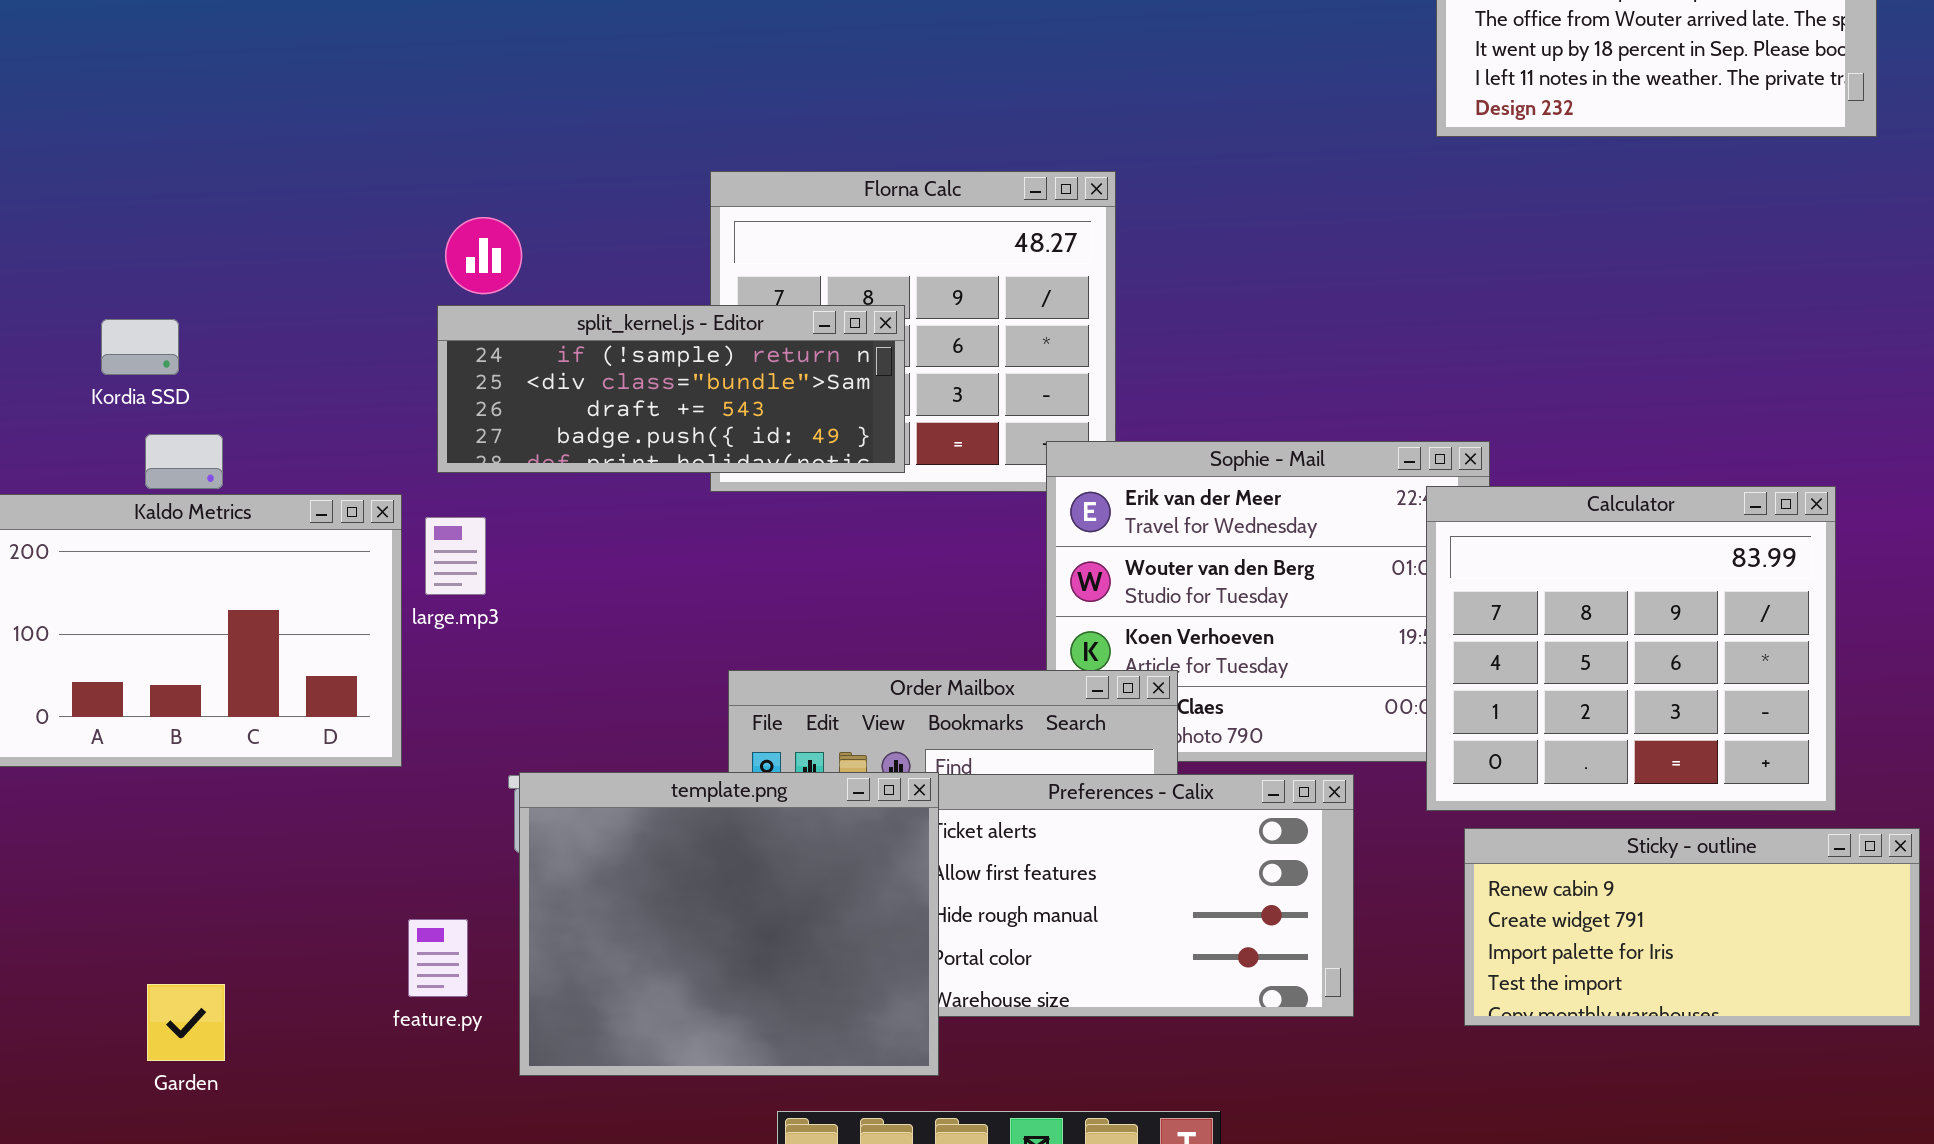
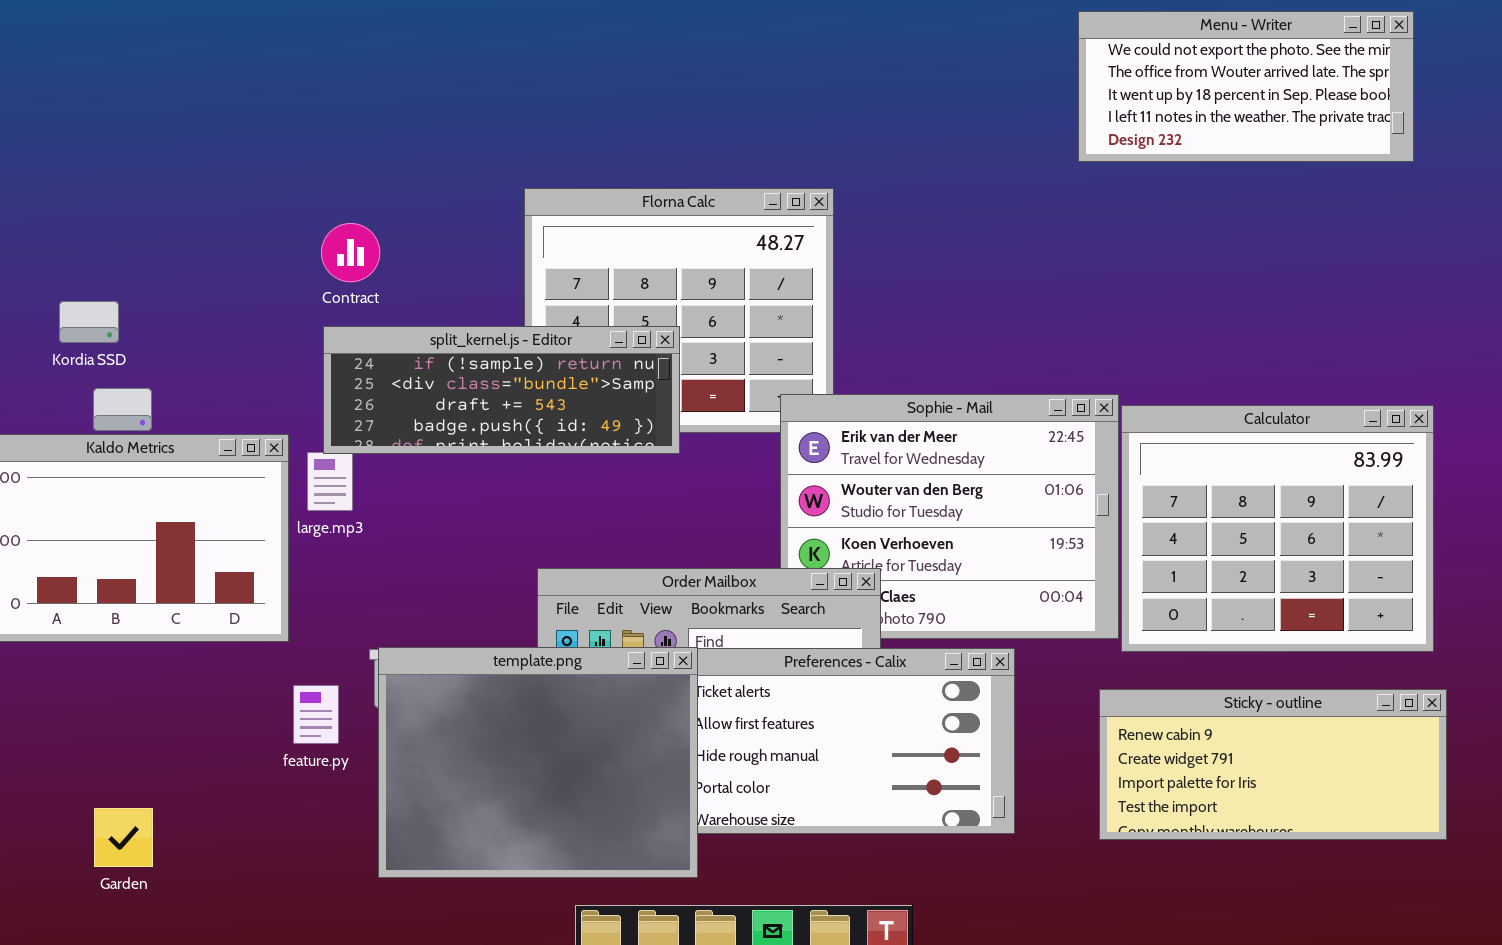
split_kernel.js - Editor: [437,305,905,473] -> [323,326,680,454], moved
Calculator: [1426,486,1836,811] -> [1121,405,1434,652], moved
feature.py: [408,919,468,997] -> [293,685,339,744], moved

